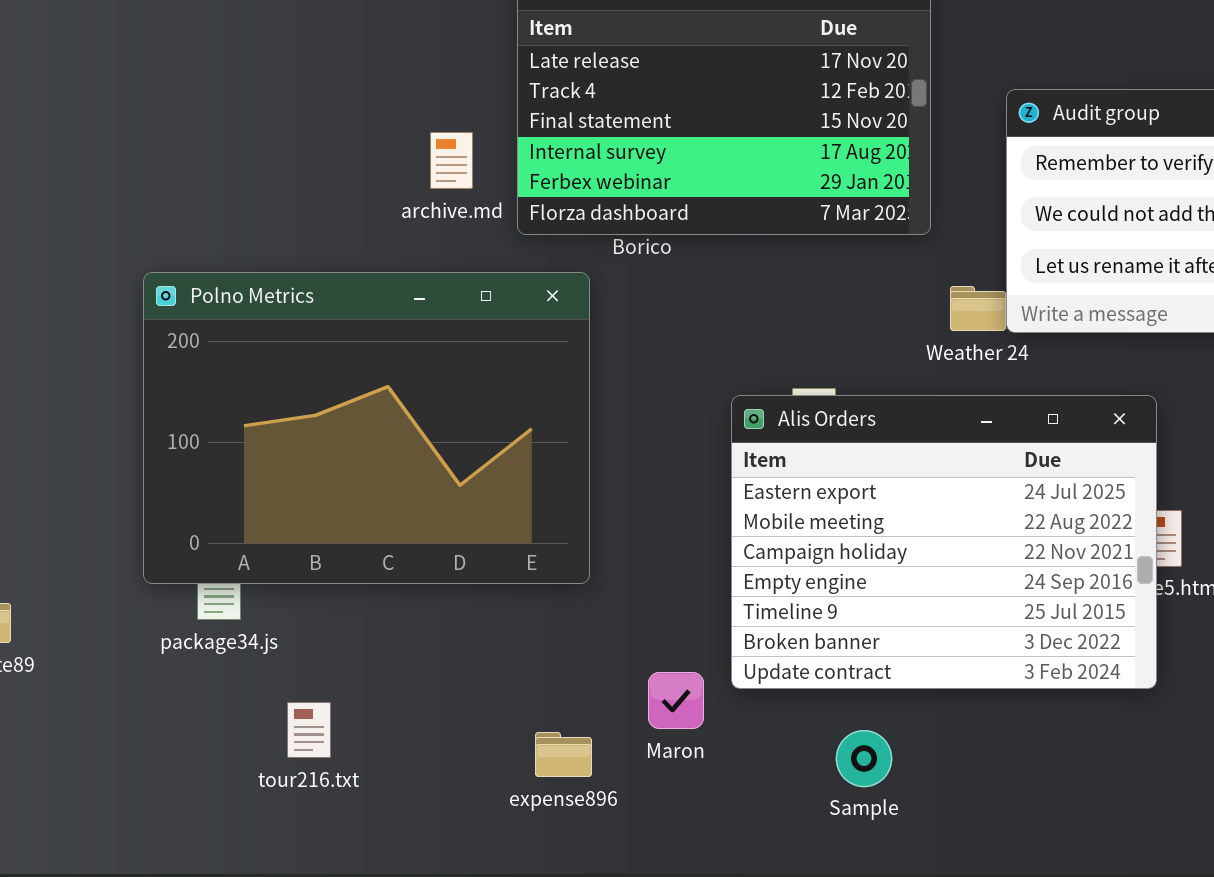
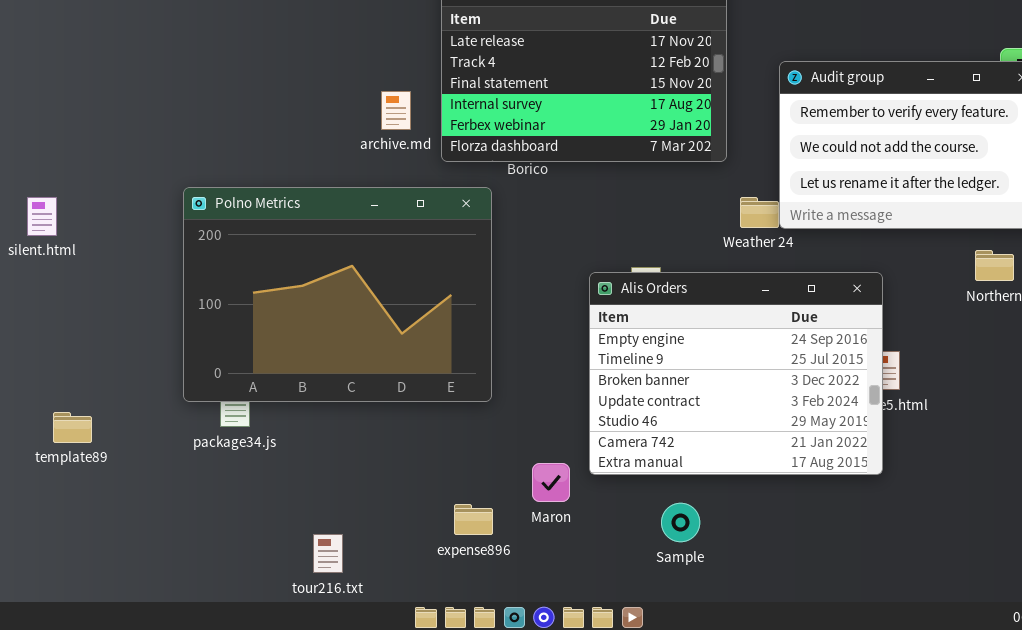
Alis Orders: [731,395,1157,689] -> [589,272,883,475], scrolled down 3 rows
tour216.txt: [287,702,331,758] -> [313,534,343,573], moved

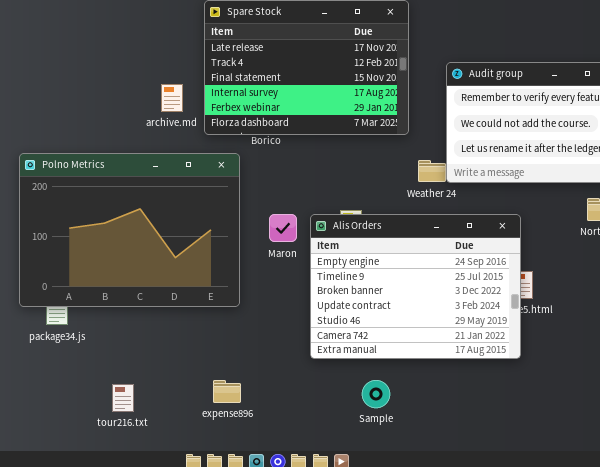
Maron: [532,463,570,502] -> [269,214,297,242], moved
tour216.txt: [313,534,343,573] -> [112,384,134,412], moved

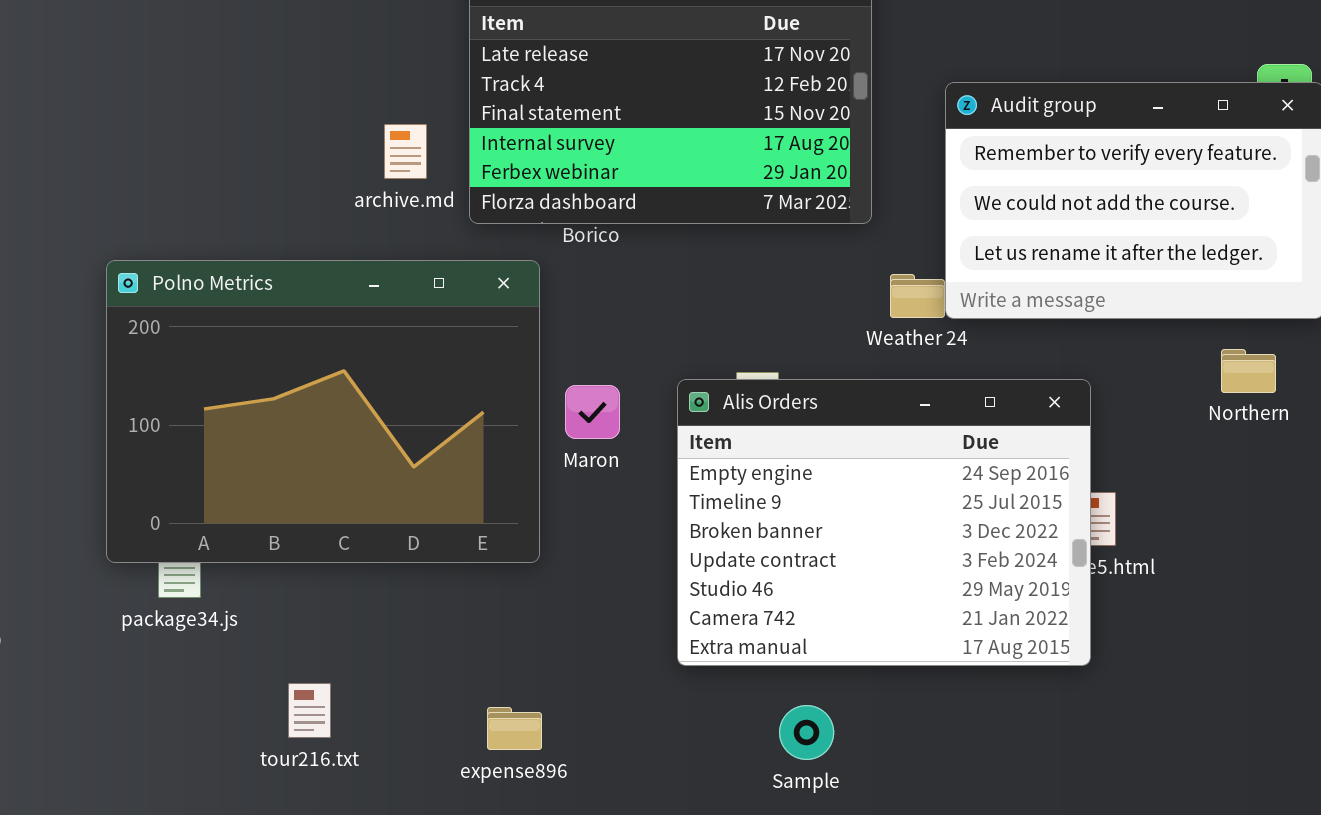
Maron: [269,214,297,242] -> [565,385,620,439], moved
tour216.txt: [112,384,134,412] -> [288,683,331,738], moved

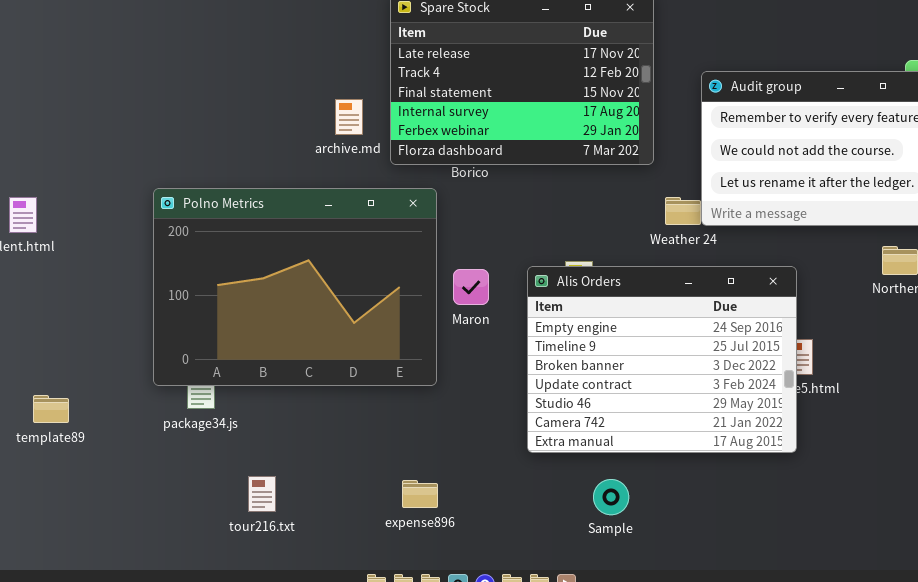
tour216.txt: [288,683,331,738] -> [248,476,276,512], moved

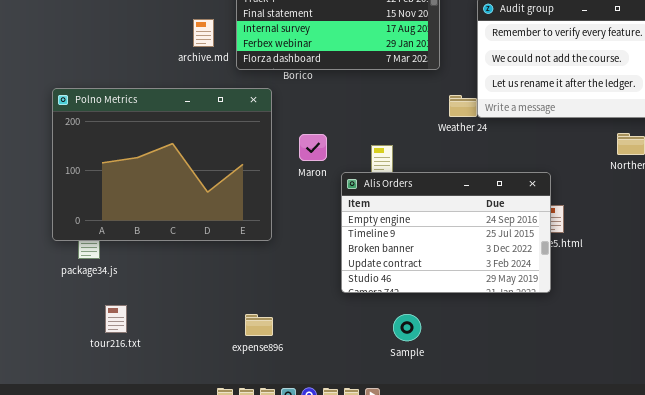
Alis Orders: [527,266,797,453] -> [341,172,551,293], resized
Maron: [453,269,489,305] -> [299,134,327,161], moved
tour216.txt: [248,476,276,512] -> [105,305,127,333], moved

